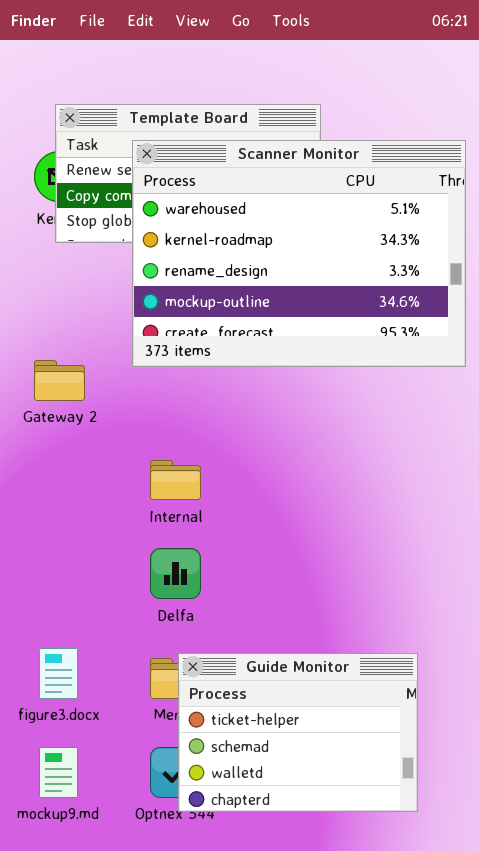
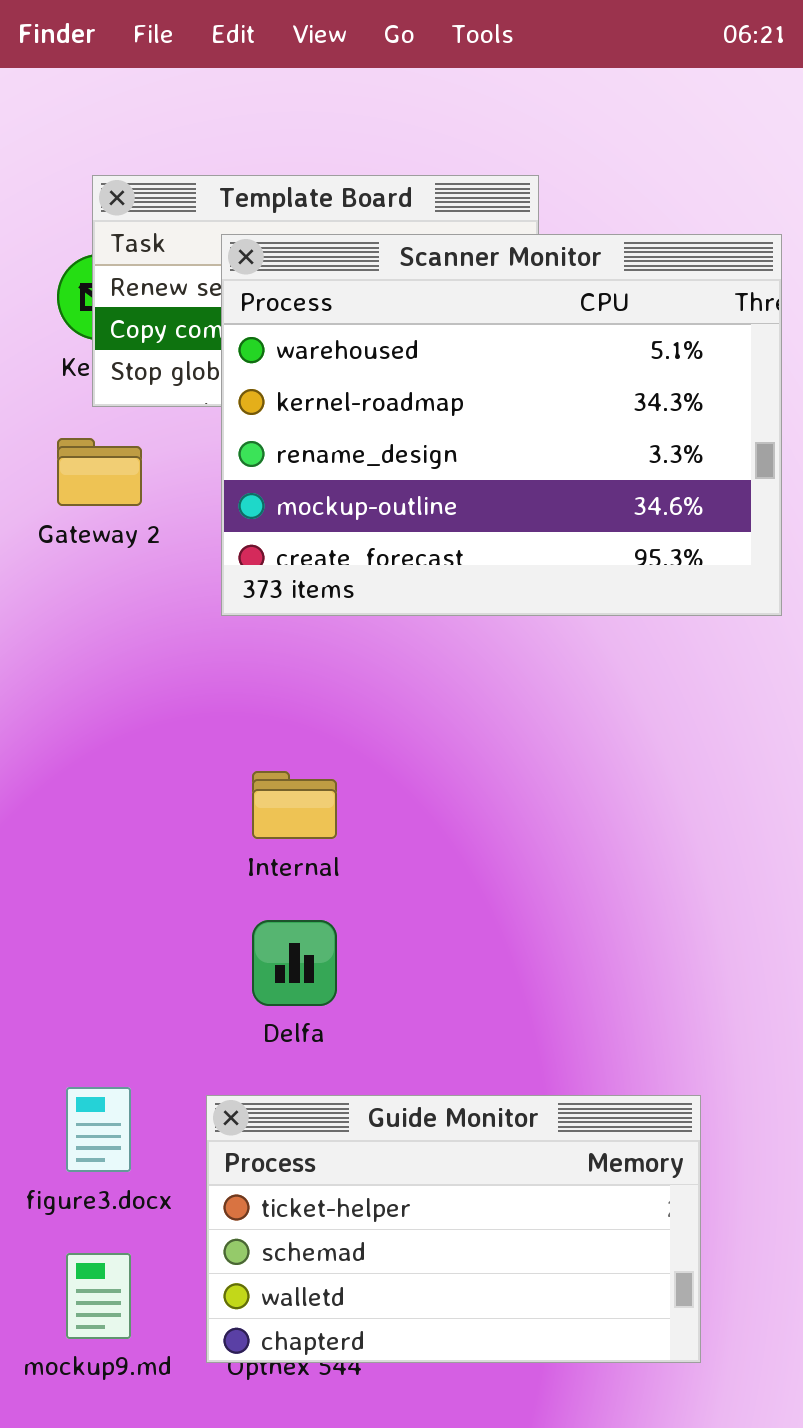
Gateway 2: [34,360,85,401] -> [57,438,142,506], moved
Guide Monitor: [178,653,418,812] -> [206,1095,701,1363], resized

